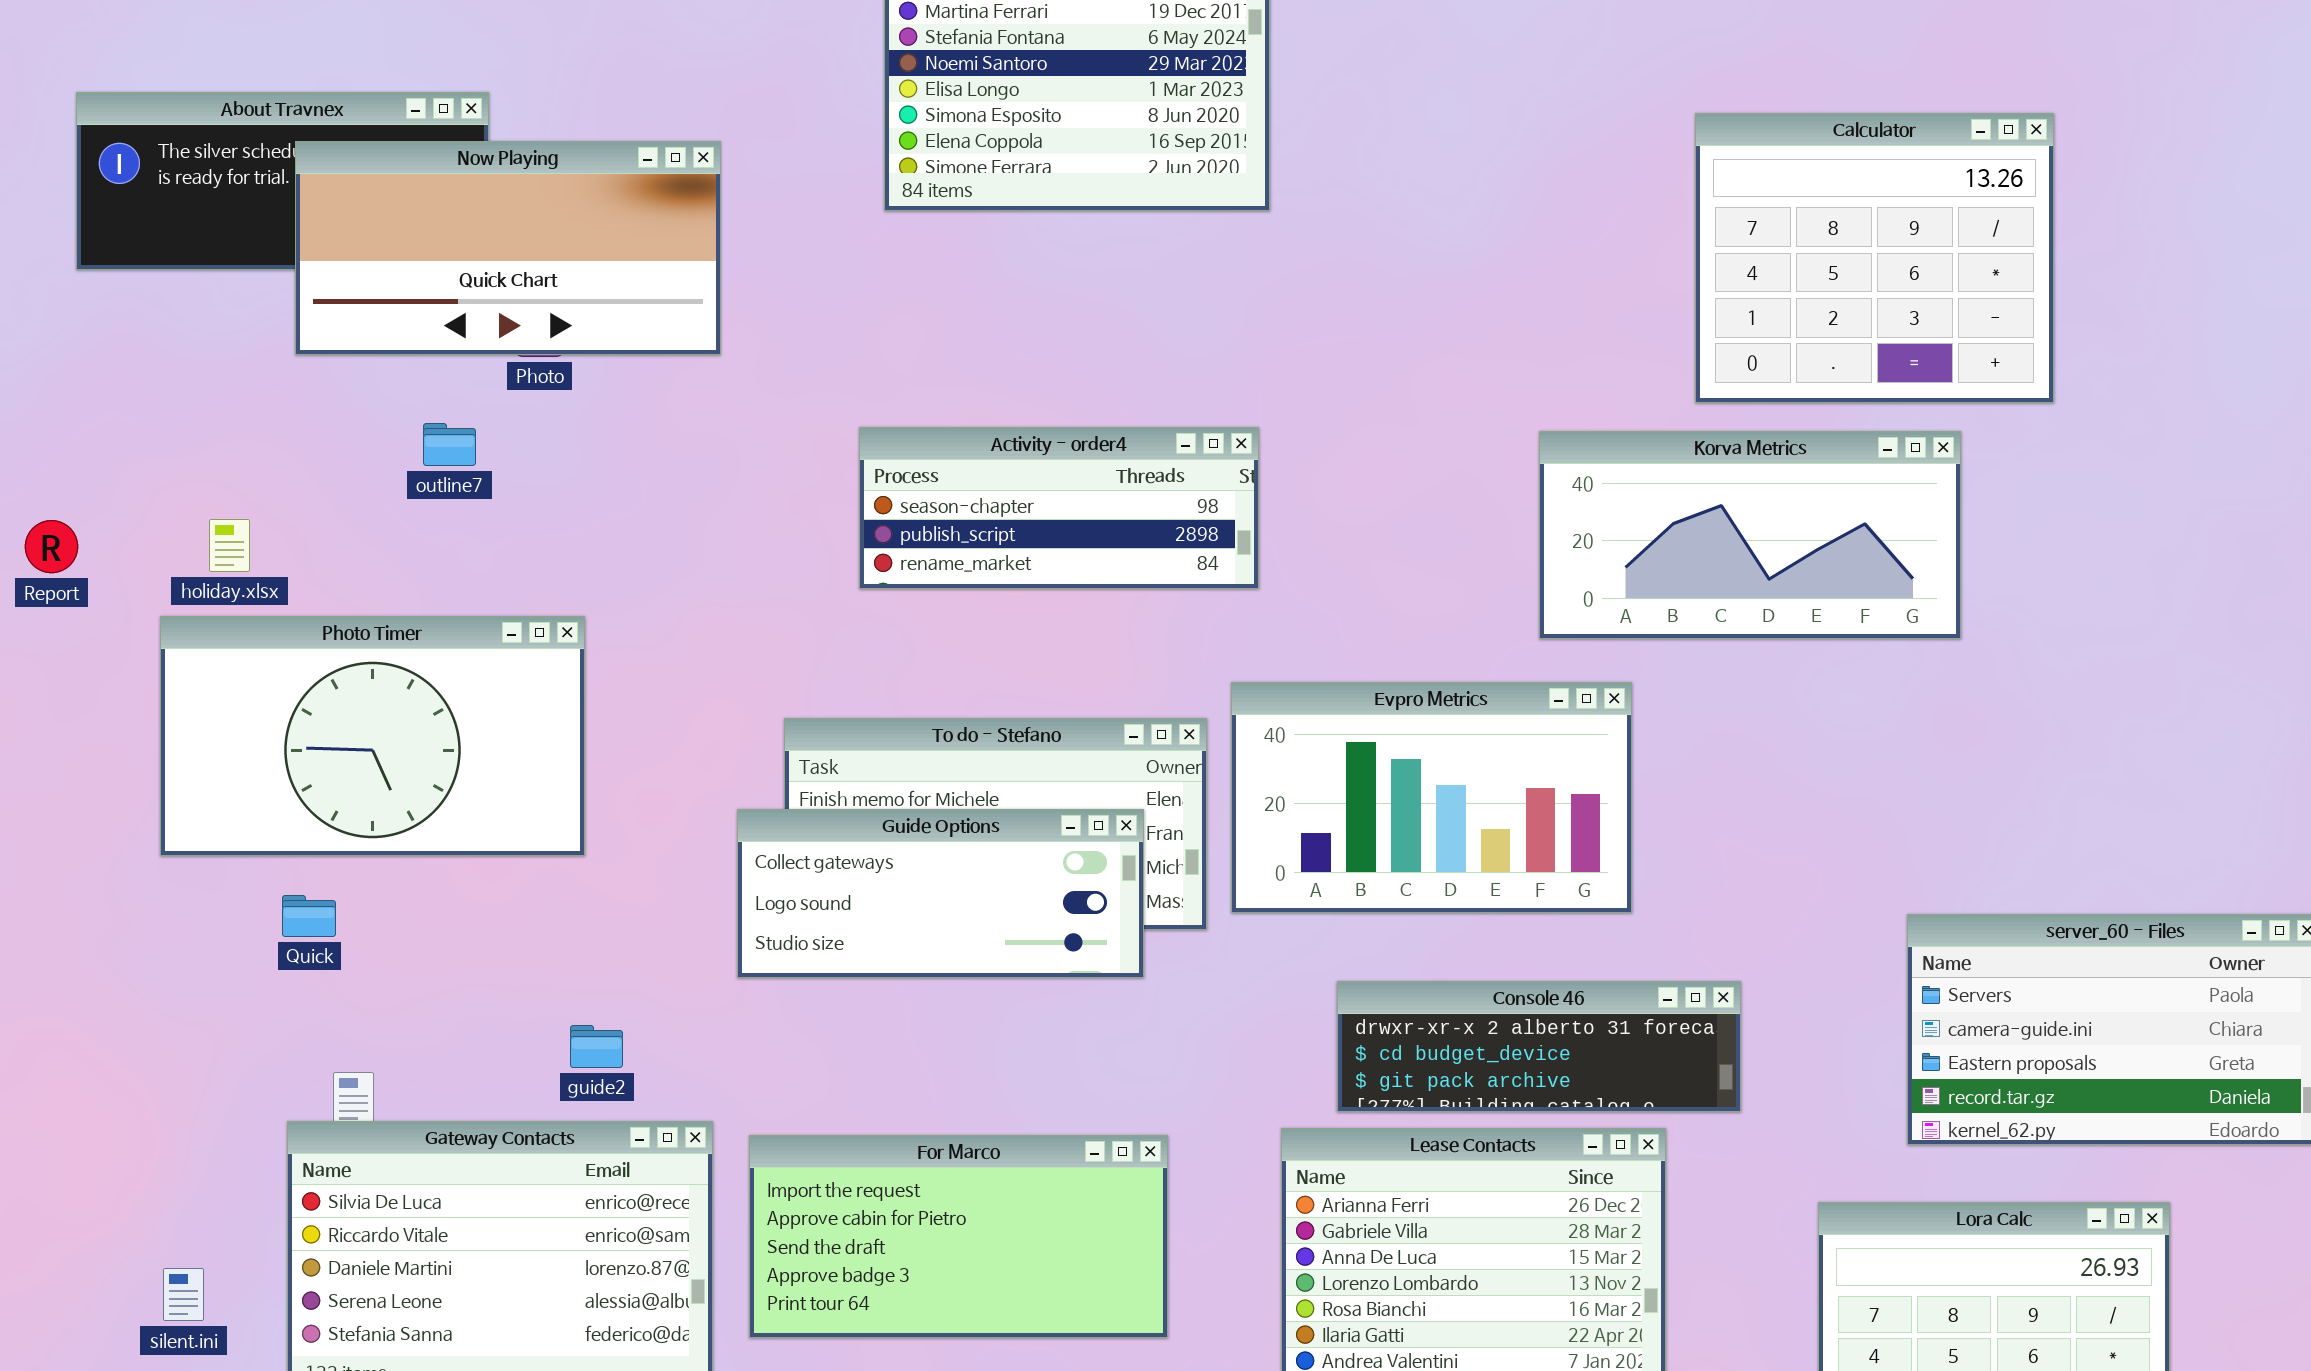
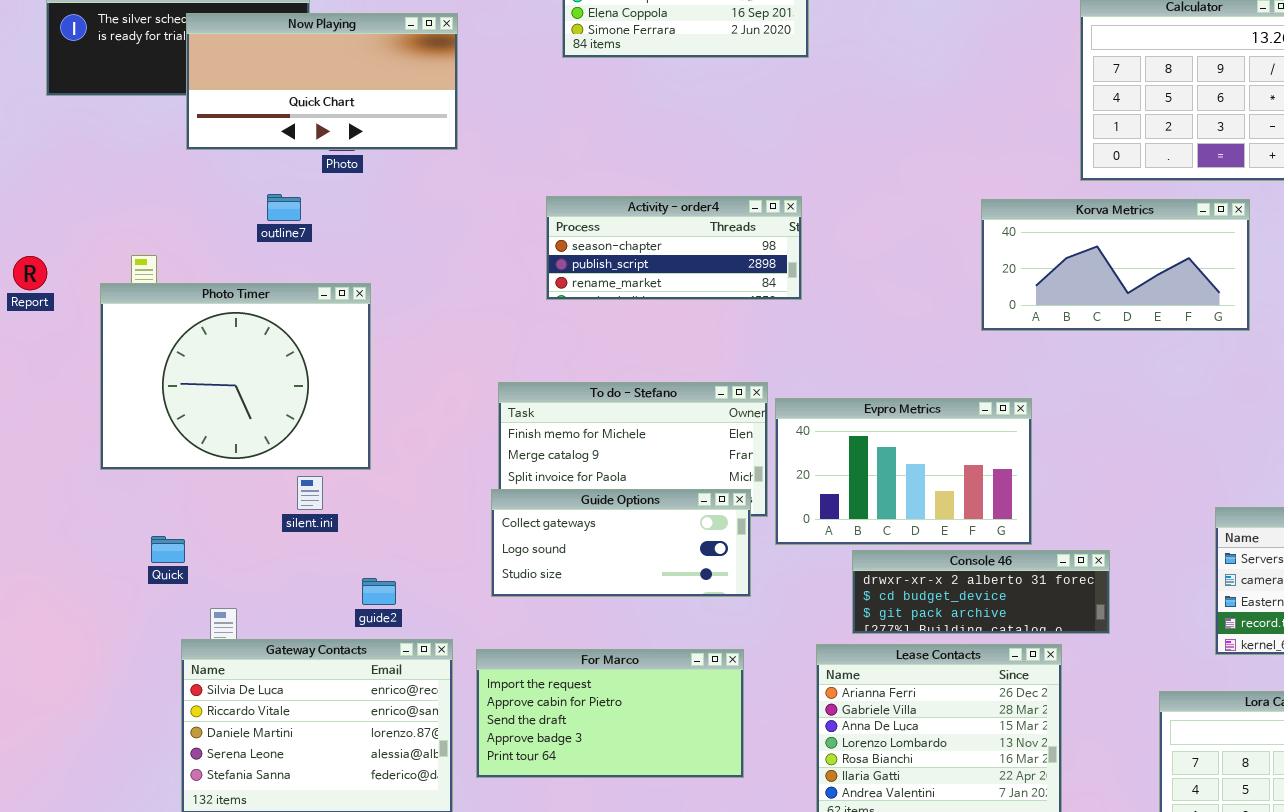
Photo Timer: [160,616,585,856] -> [100,283,371,470], resized
Evpro Metrics: [1231,682,1632,913] -> [775,398,1032,545], moved
Guide Options: [737,809,1144,978] -> [491,489,751,597], moved
Quick: [282,895,336,937] -> [151,536,185,563], moved
silent.ini: [163,1268,204,1321] -> [297,476,323,510], moved

